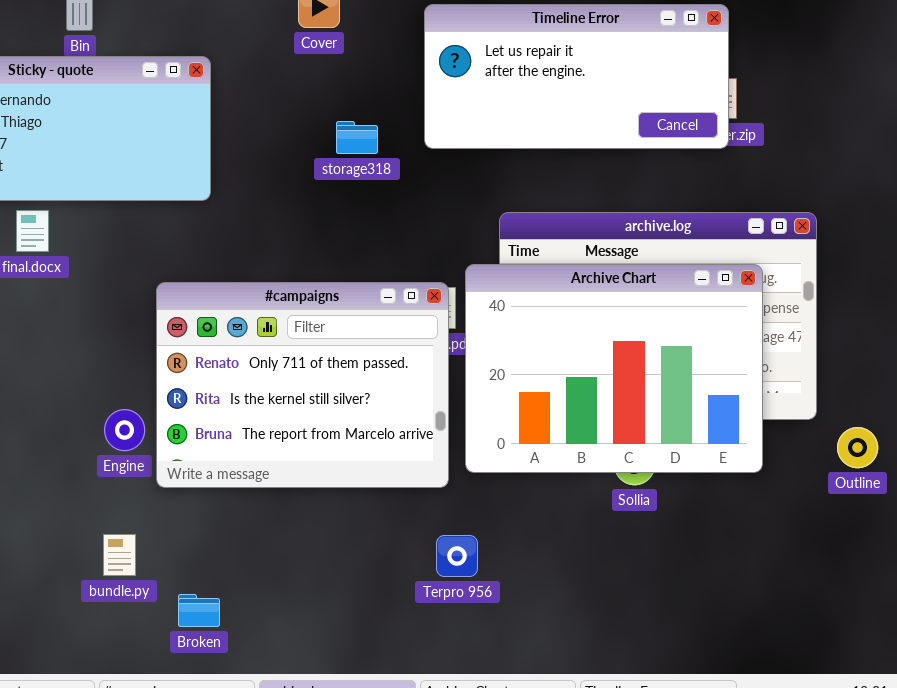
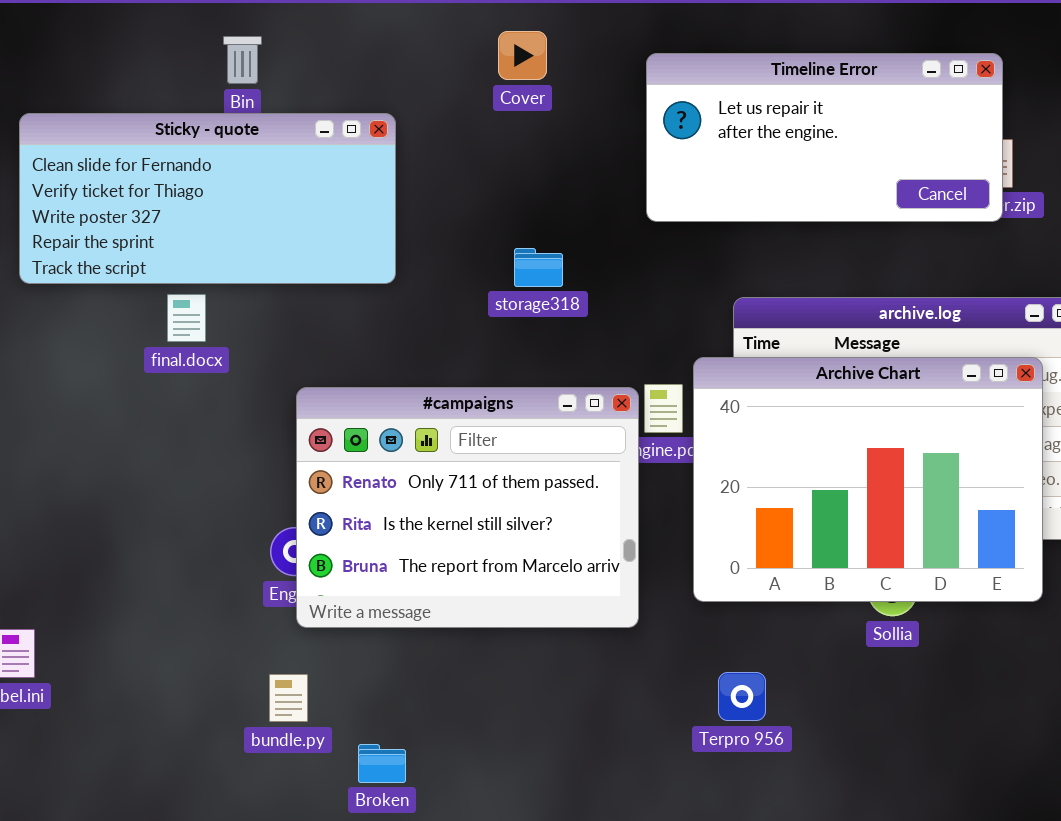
storage318: [336,121,378,154] -> [514,248,563,287], moved
#campaigns: [156,282,449,488] -> [296,387,639,628], moved
Terpro 956: [436,535,478,577] -> [718,672,766,721], moved

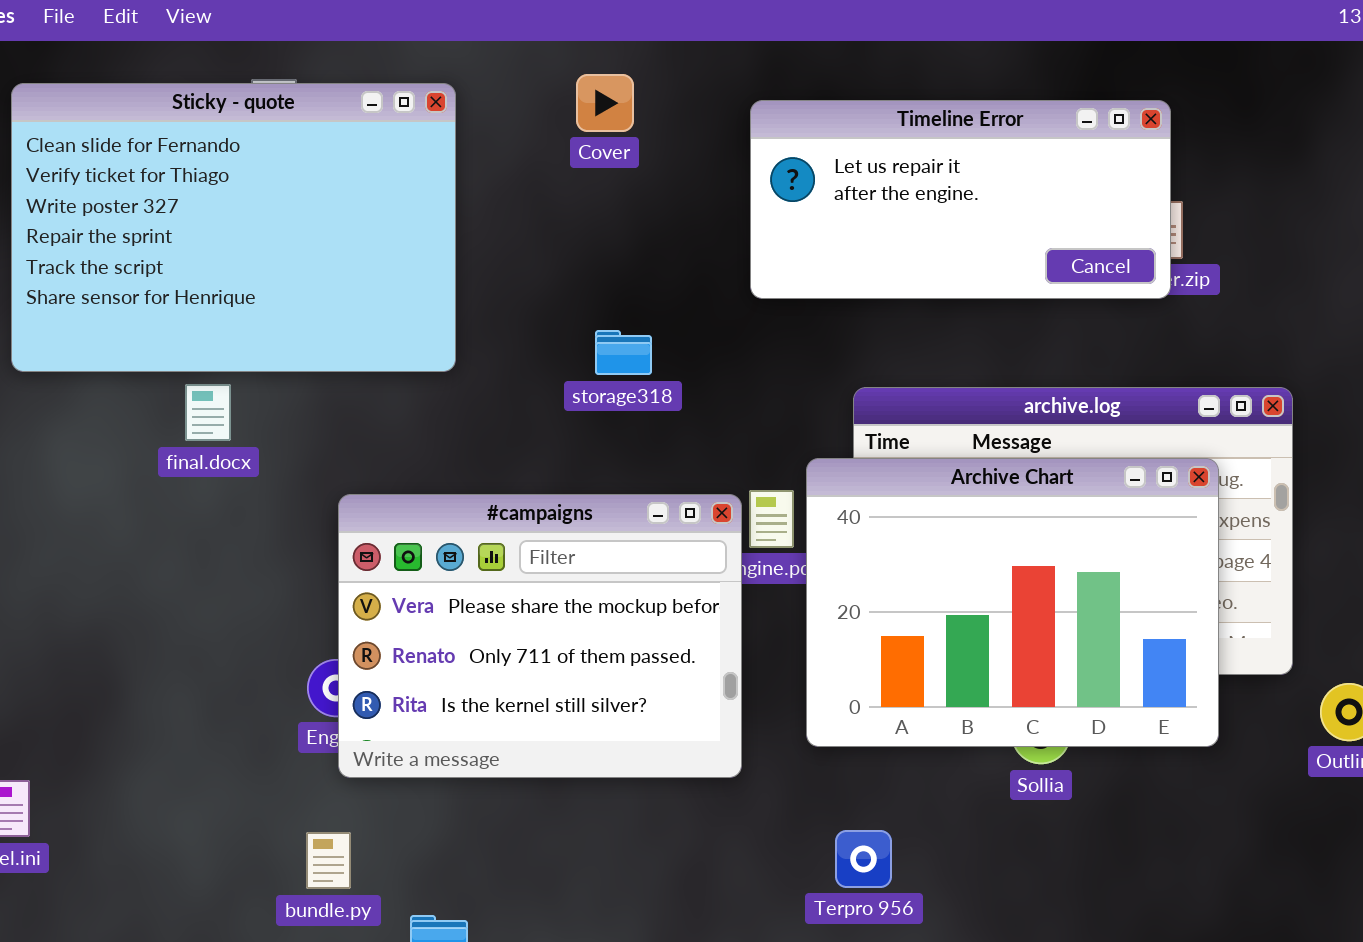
Sticky - quote: [19,113,396,284] -> [11,83,456,372], resized
#campaigns: [296,387,639,628] -> [338,494,742,778], scrolled up 1 row

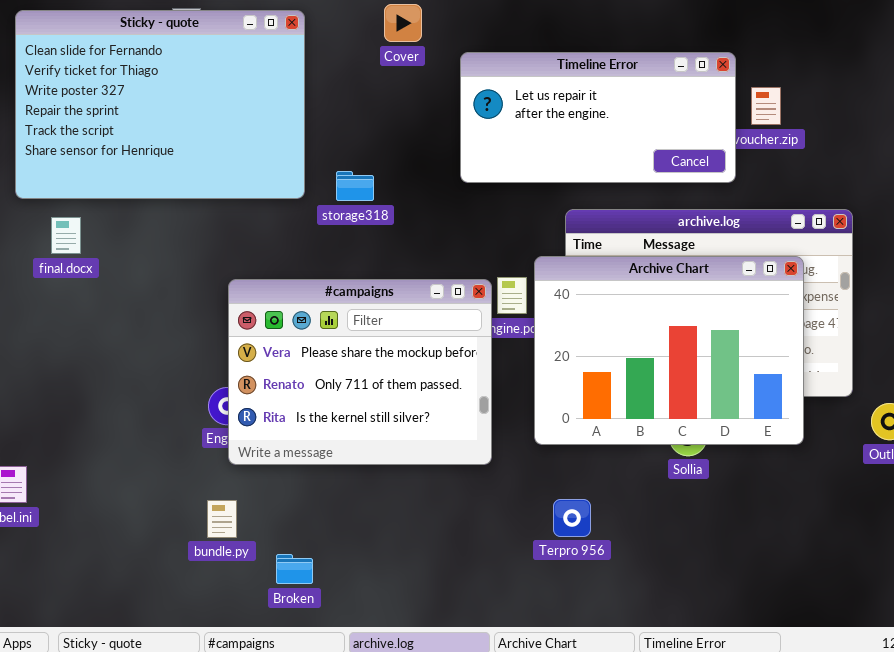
Timeline Error: [750,100,1171,299] -> [460,52,736,183], moved
storage318: [595,330,652,375] -> [336,171,374,201], moved
final.docx: [185,384,231,441] -> [51,217,81,254], moved

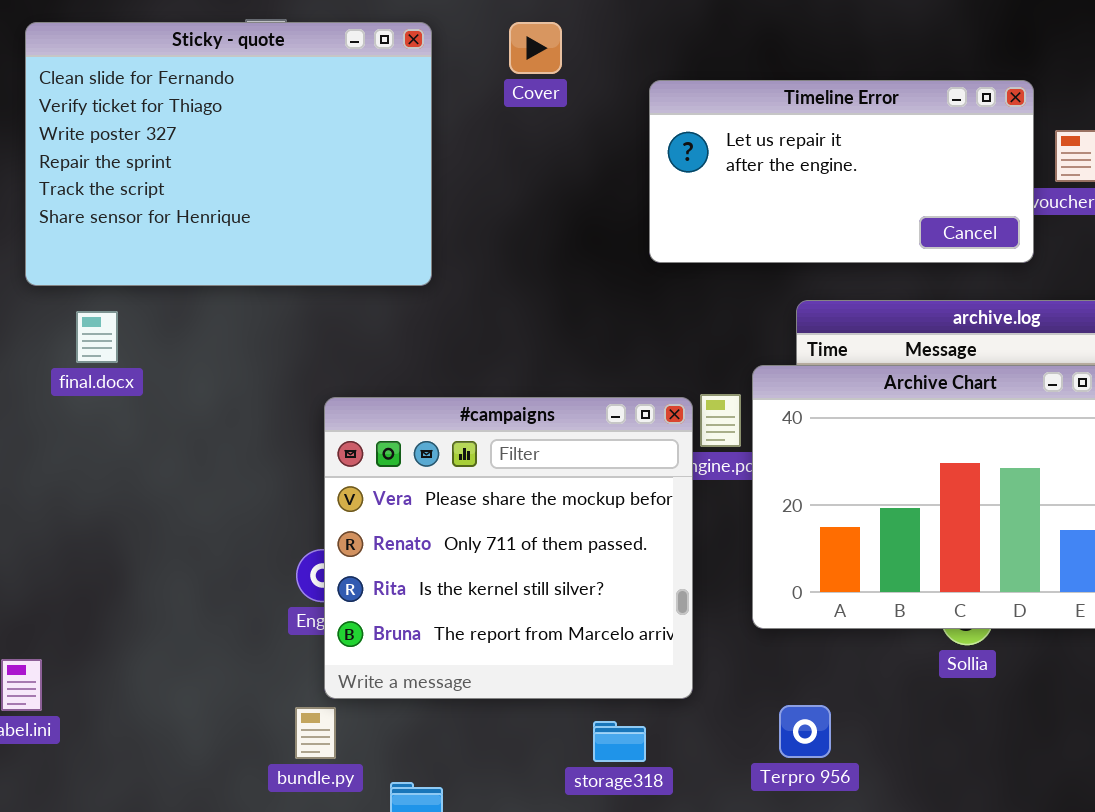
Cover: [384,4,422,42] -> [509,22,562,74], moved
storage318: [336,171,374,201] -> [593,721,646,762], moved
#campaigns: [228,279,492,465] -> [324,397,693,699], resized

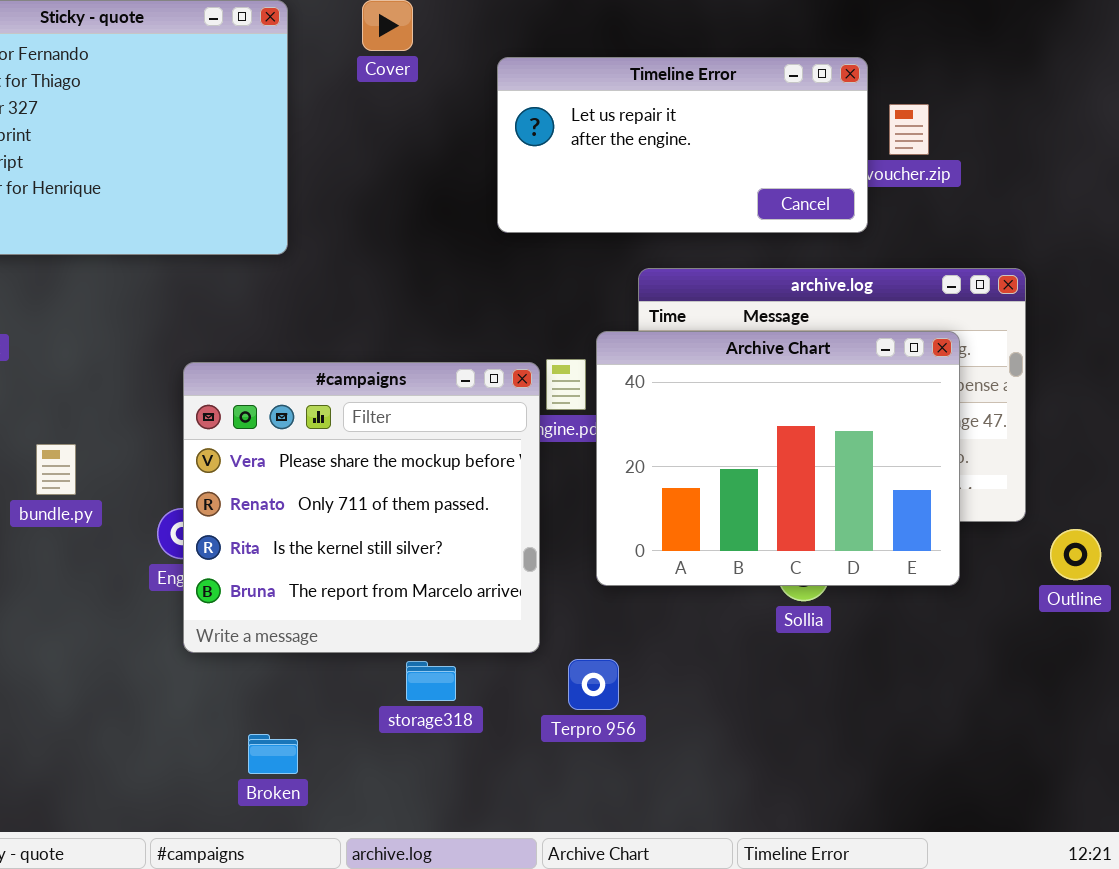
Terpro 956: [779,705,831,758] -> [568,659,619,710], moved
bundle.py: [295,707,336,759] -> [36,444,76,495], moved
storage318: [593,721,646,762] -> [406,661,456,701], moved

